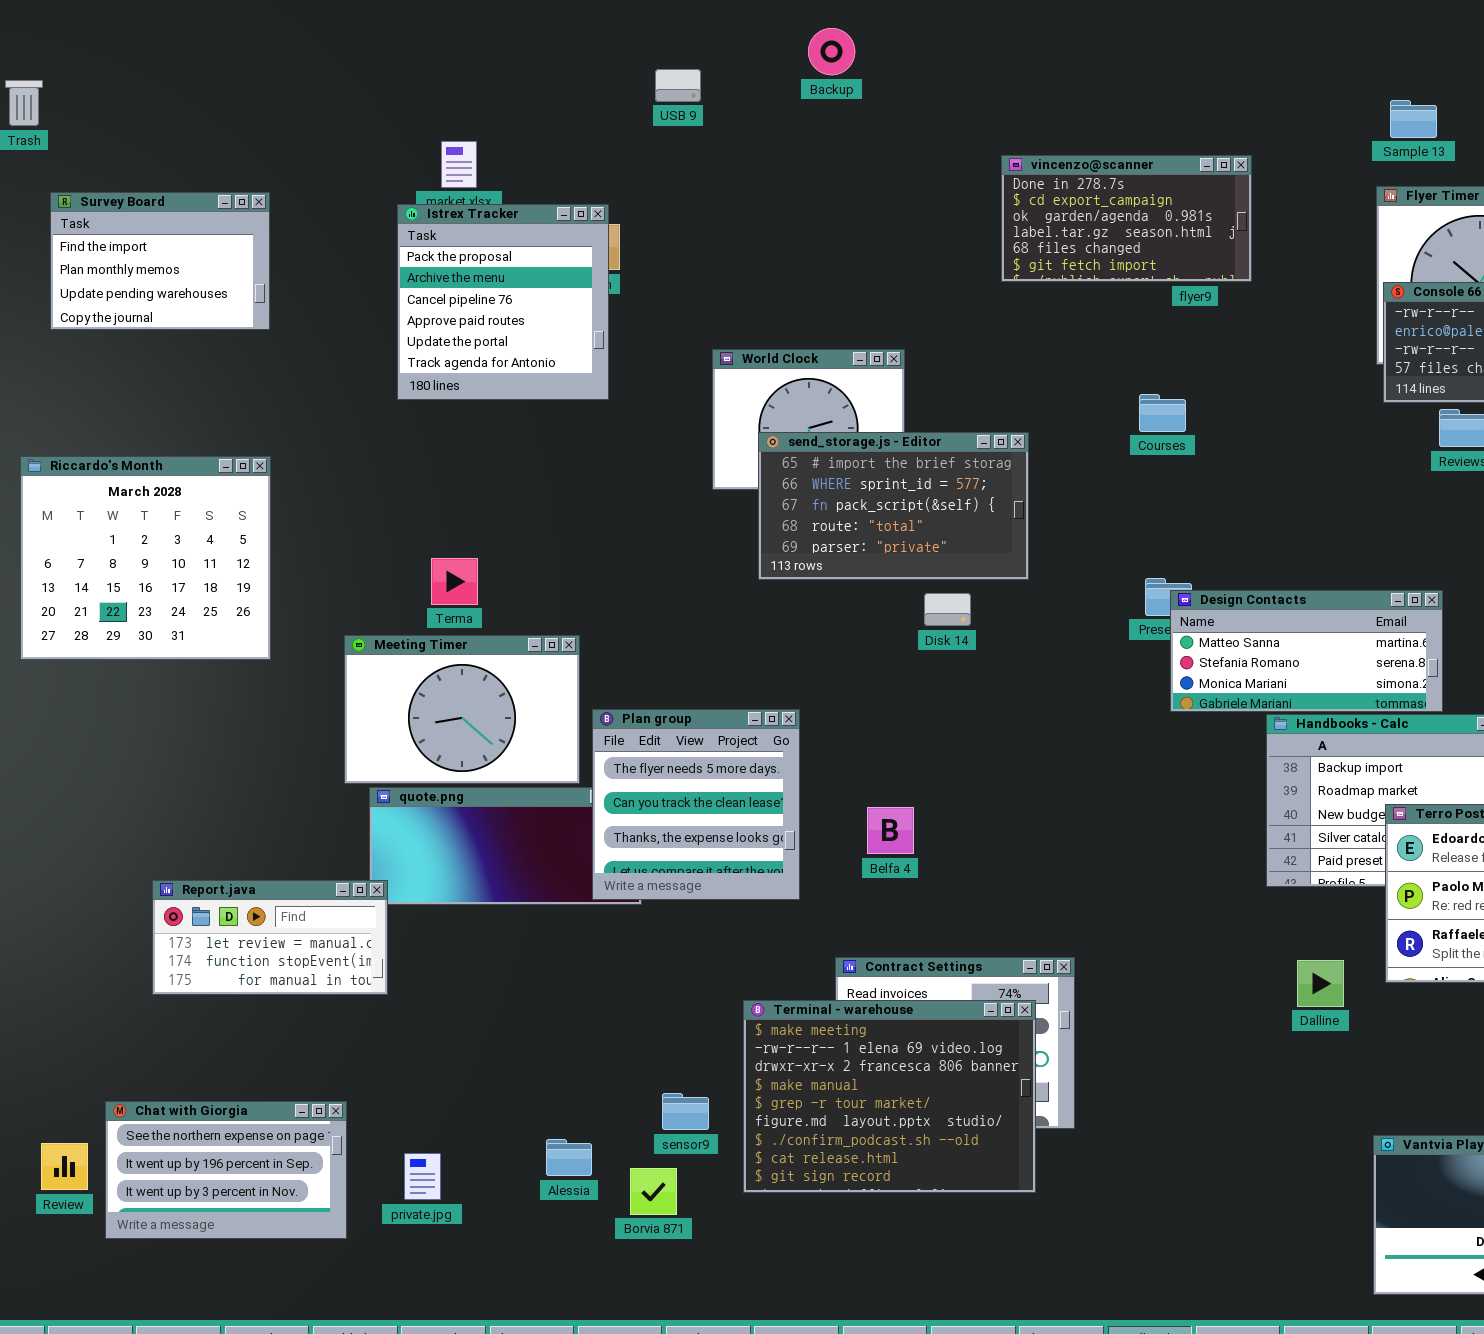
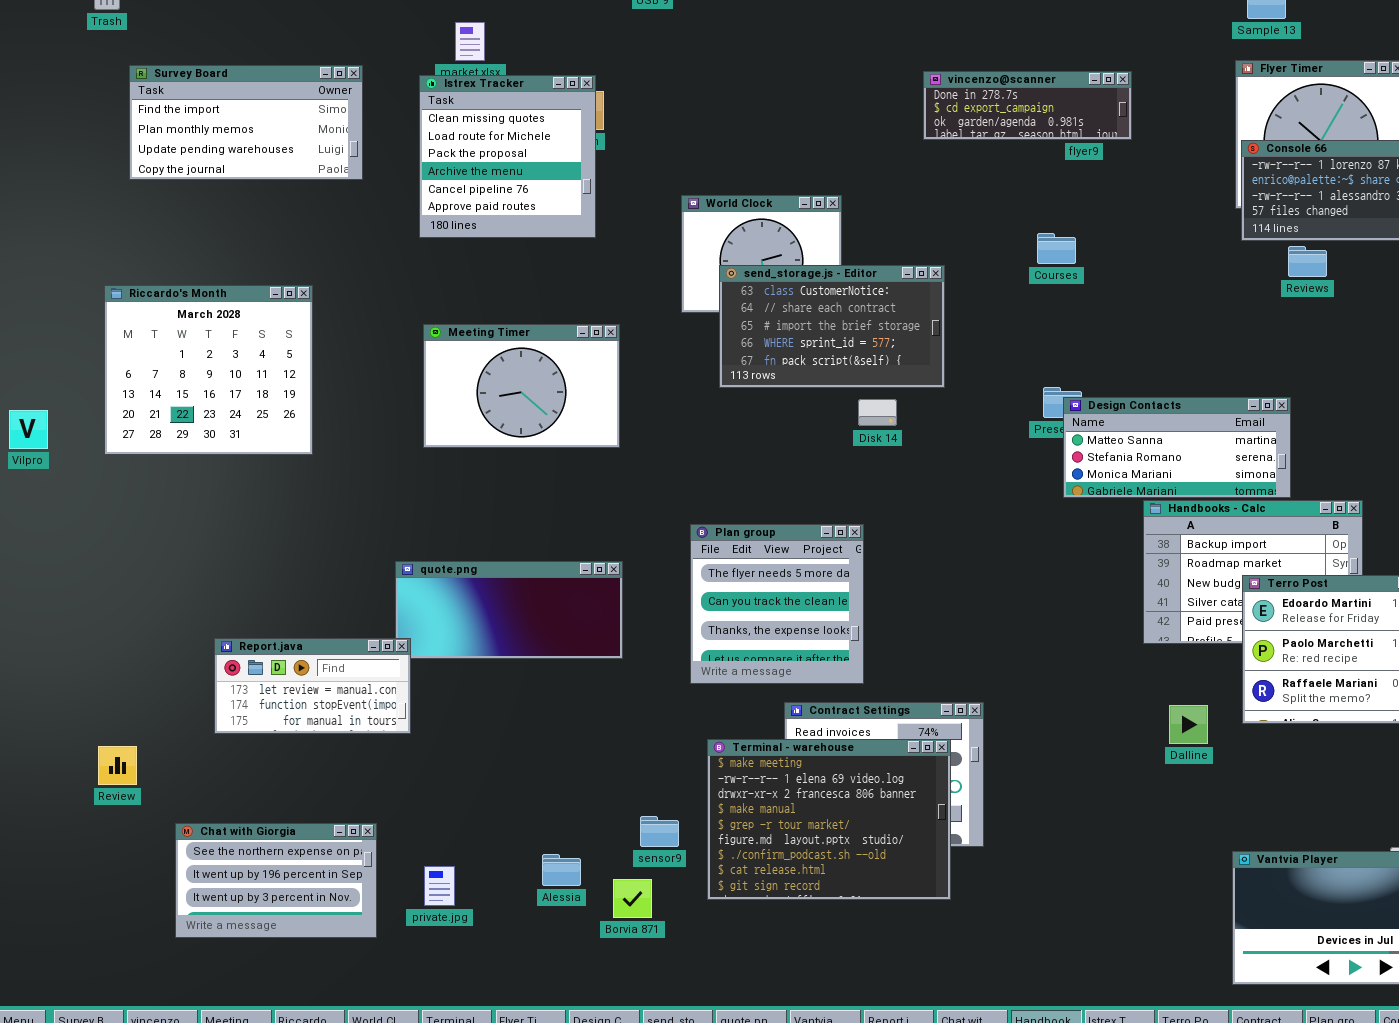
vincenzo@scanner: [1001,155,1252,282] -> [923,71,1132,140], resized
Survey Board: [50,192,270,330] -> [129,65,363,180], resized
Istrex Tracker: [397,204,609,400] -> [419,75,596,238], scrolled up 2 rows
send_storage.js - Editor: [758,432,1029,580] -> [719,265,945,388], scrolled up 2 rows
Meeting Timer: [344,635,580,784] -> [423,324,620,448], moved
Plan group: [592,709,800,900] -> [690,524,864,684], moved
Review: [41,1143,88,1190] -> [98,746,137,785], moved

